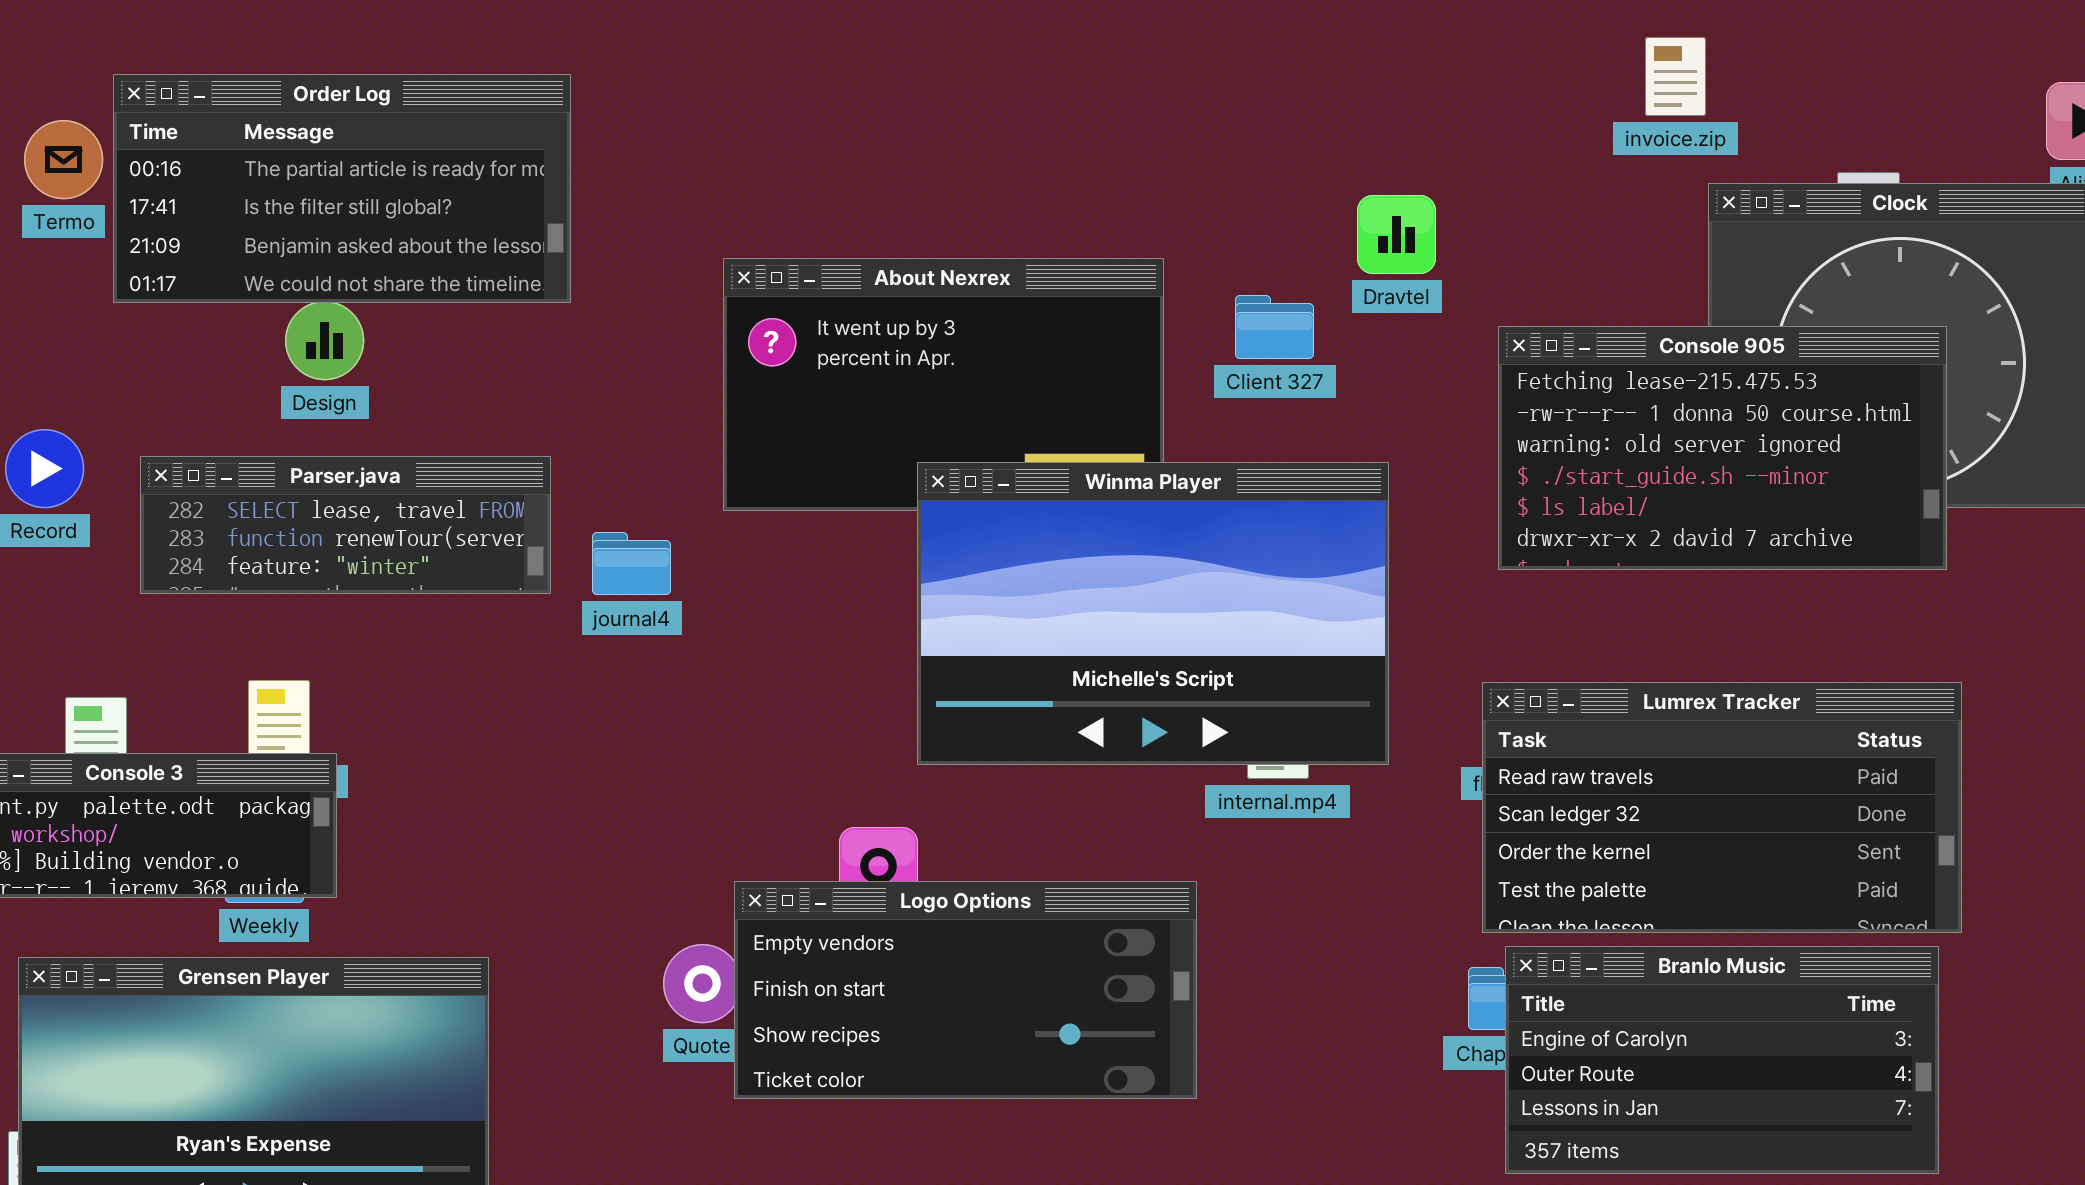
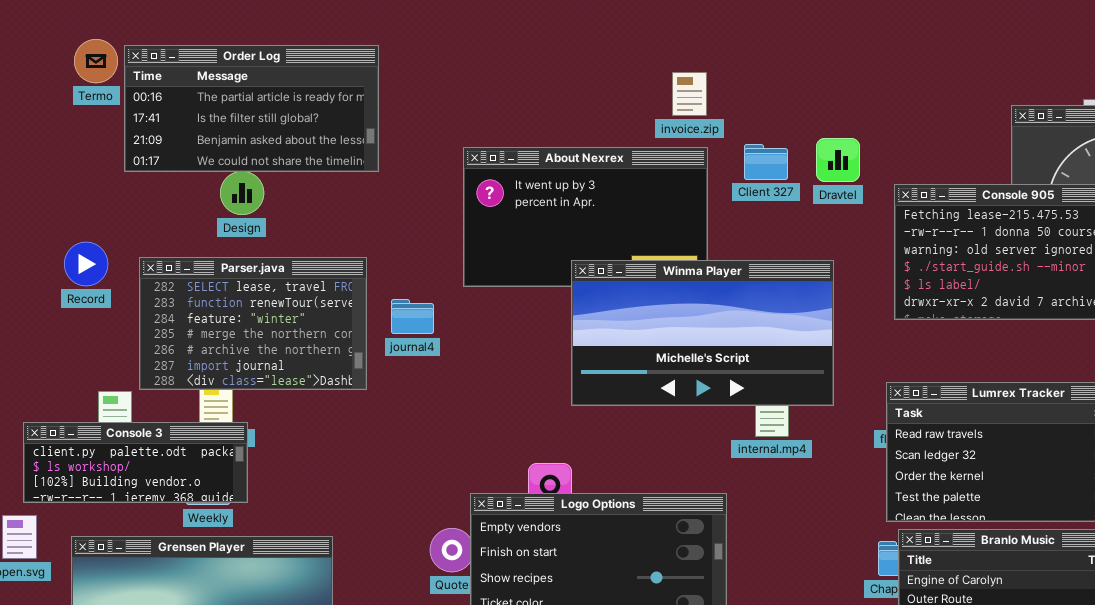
invoice.zip: [1645,37,1706,116] -> [672,72,707,116], moved
Termo: [24,120,103,199] -> [74,39,118,83], moved
Dravtel: [1357,195,1436,274] -> [816,138,860,182], moved
Client 327: [1235,295,1314,359] -> [744,144,788,180], moved
Parser.java: [140,456,551,594] -> [139,257,367,390], resized
Winma Player: [917,462,1389,765] -> [571,260,834,406], resized

